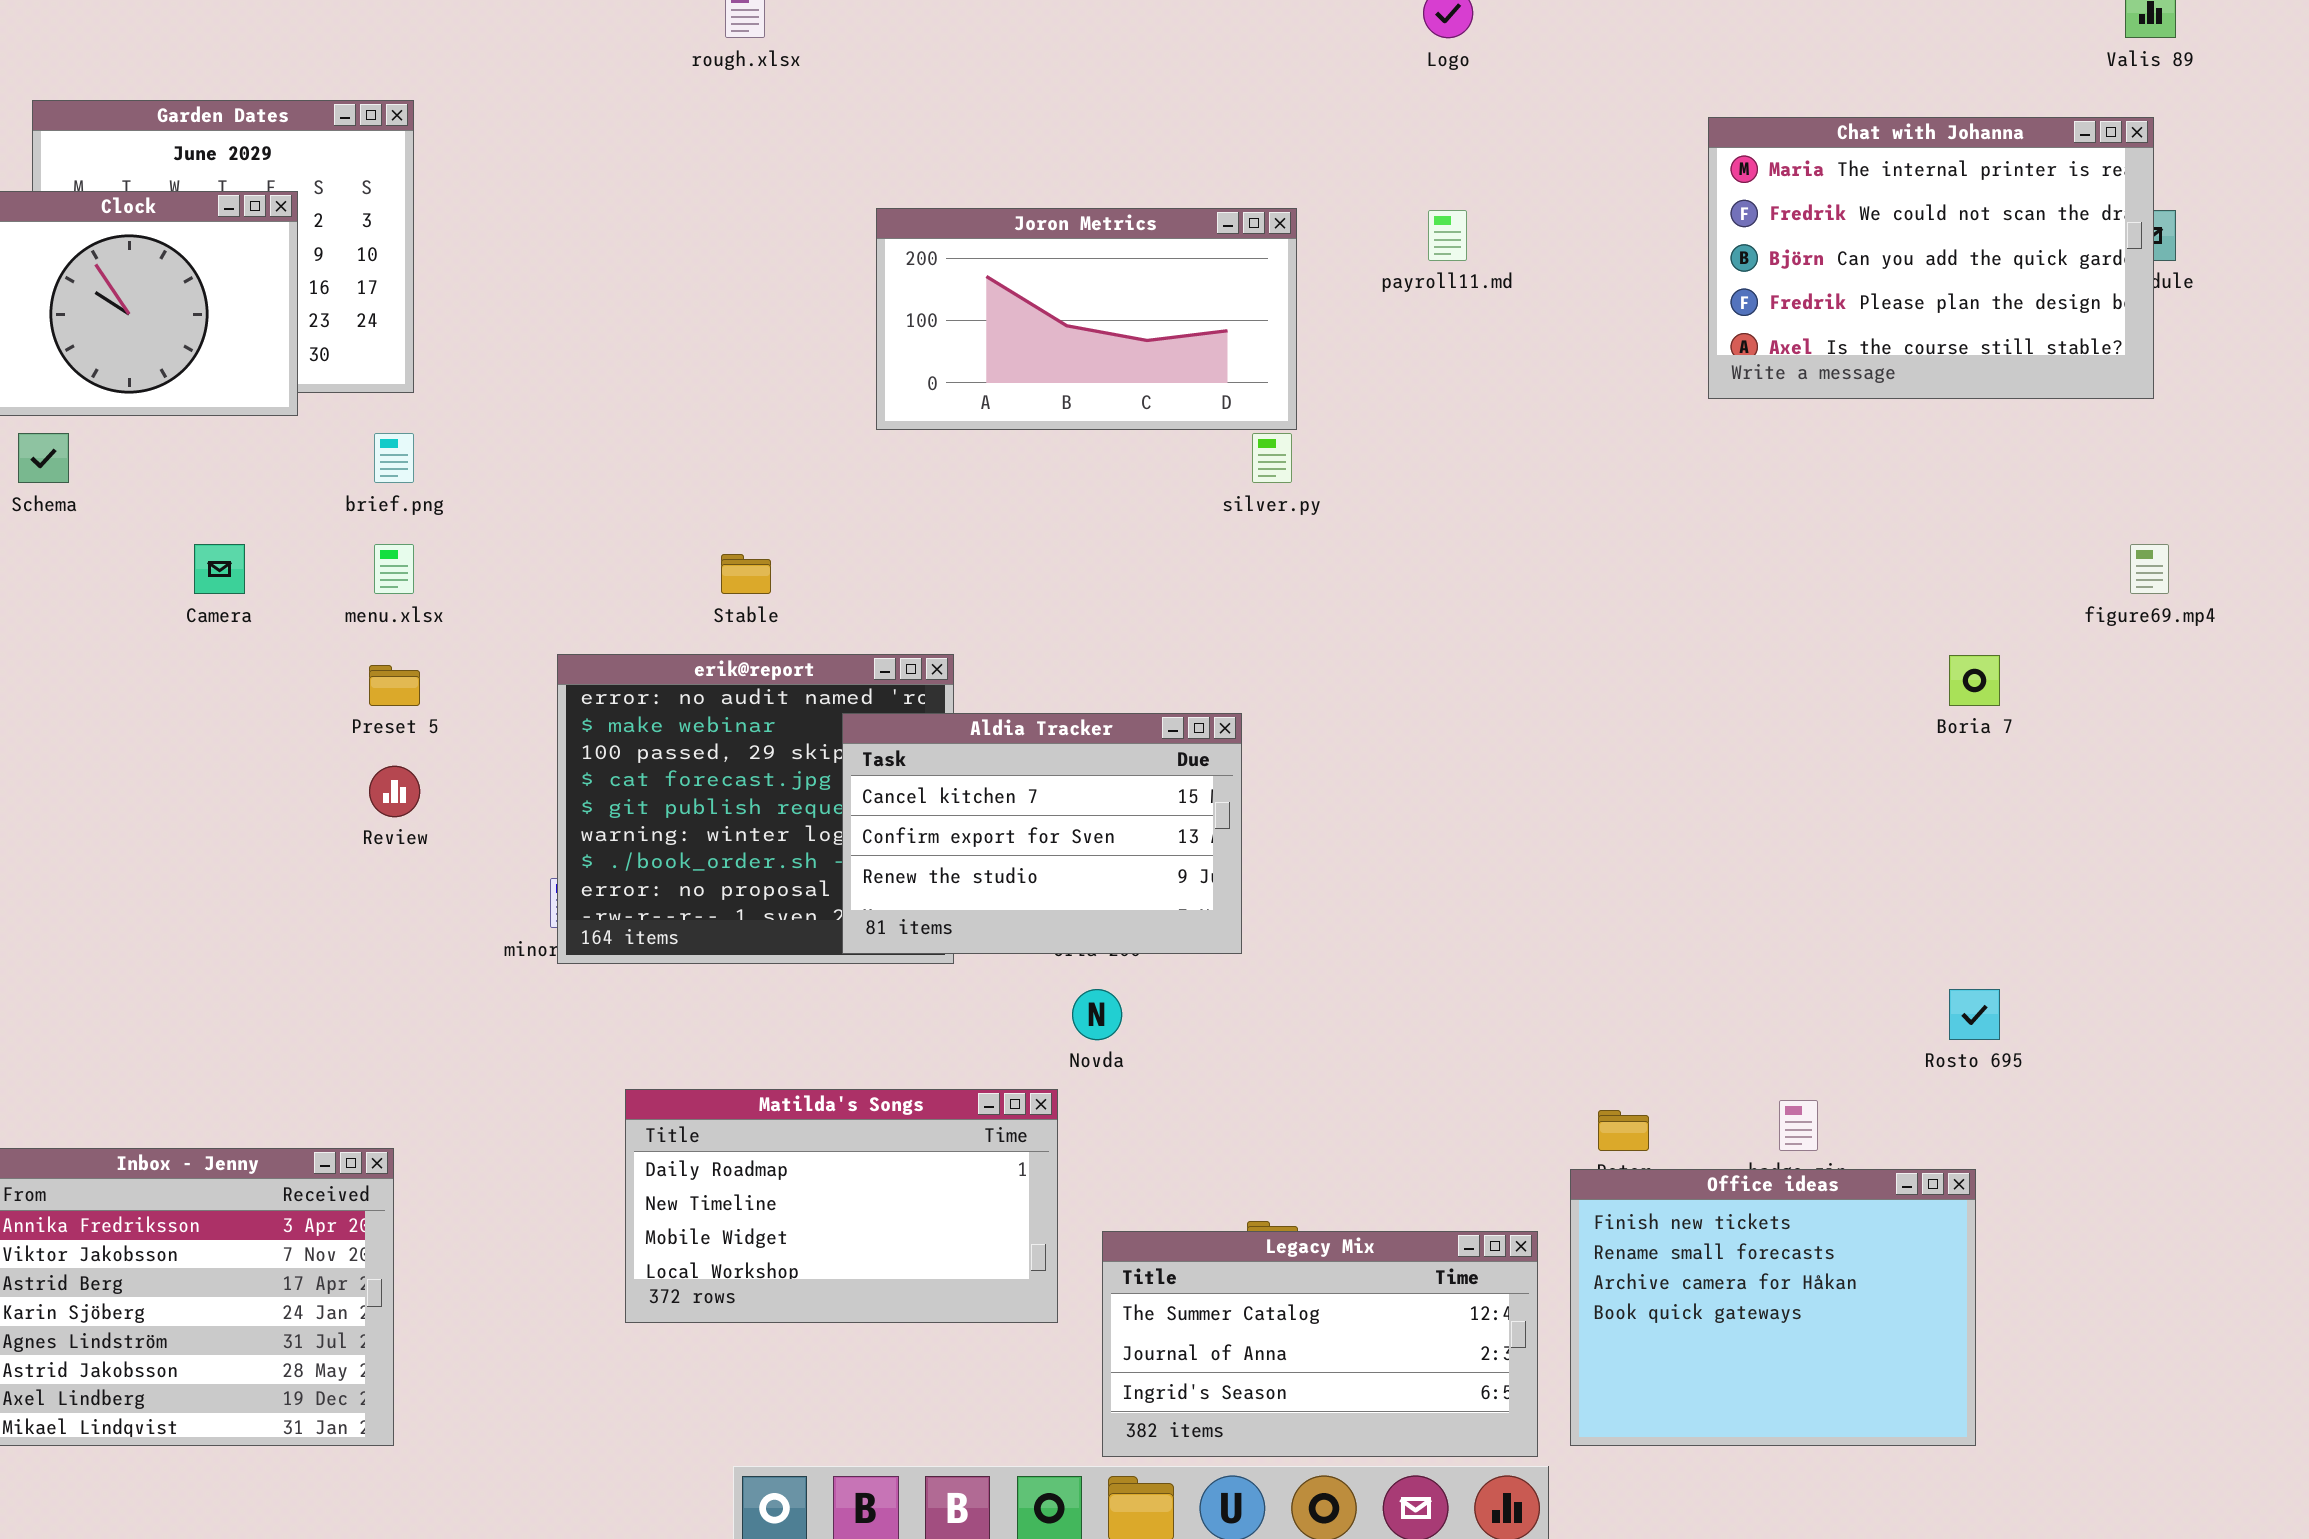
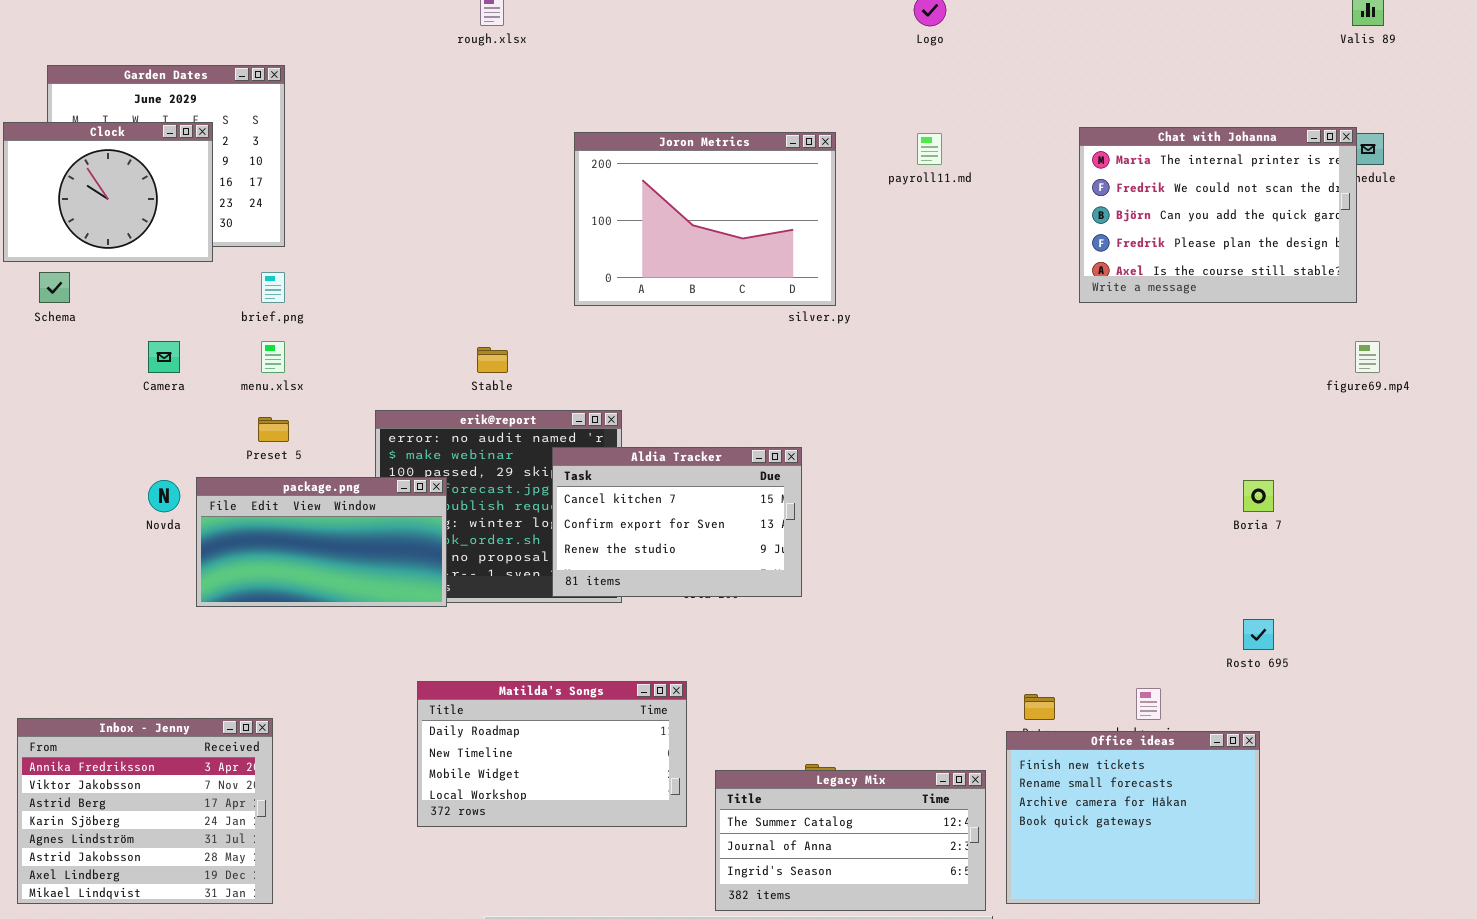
Chat with Johanna: [1708,117,2154,399] -> [1079,127,1357,303], moved
Joron Metrics: [876,208,1297,430] -> [574,132,836,306], resized
Boria 7: [1949,655,2000,706] -> [1243,480,1274,512], moved
package.png: none -> [196,477,447,607], opened
Novda: [1072,989,1122,1040] -> [148,480,180,512], moved

